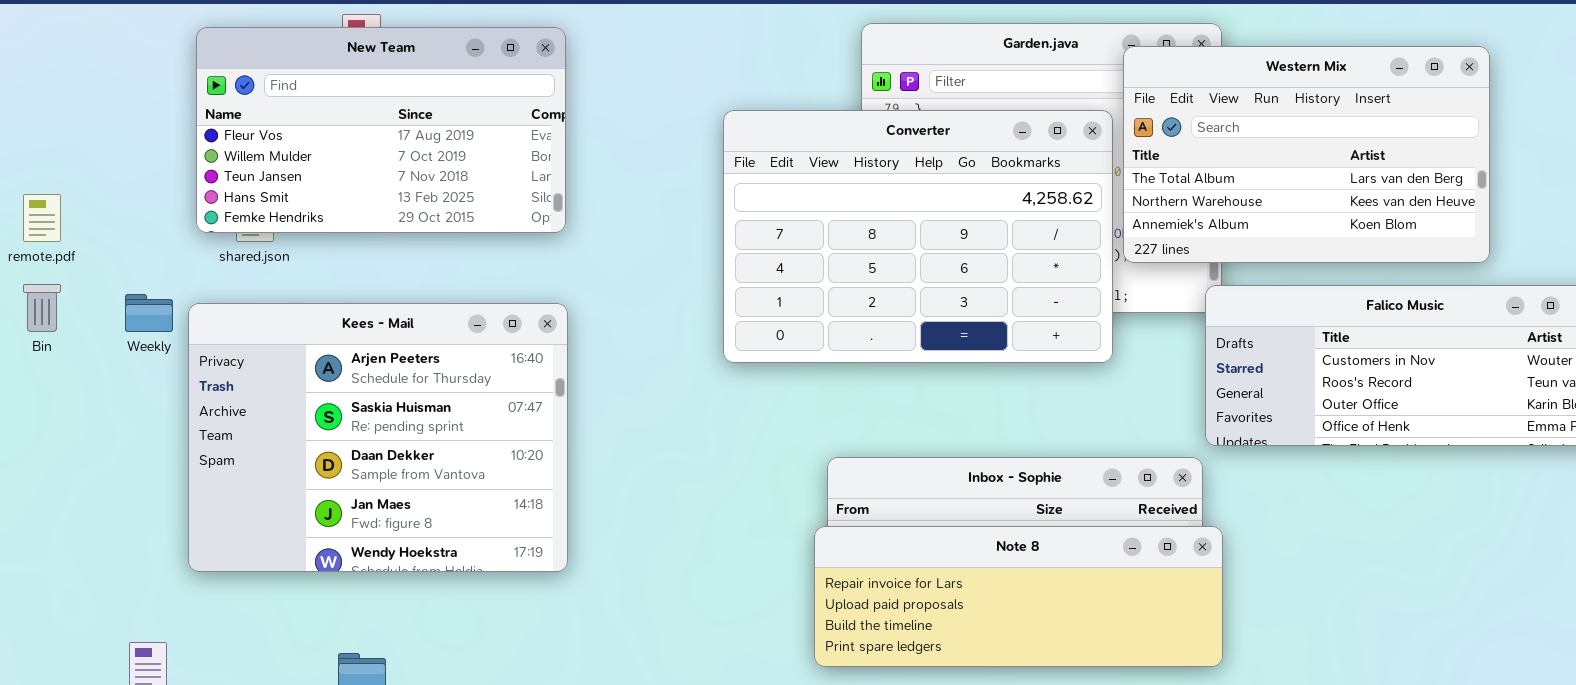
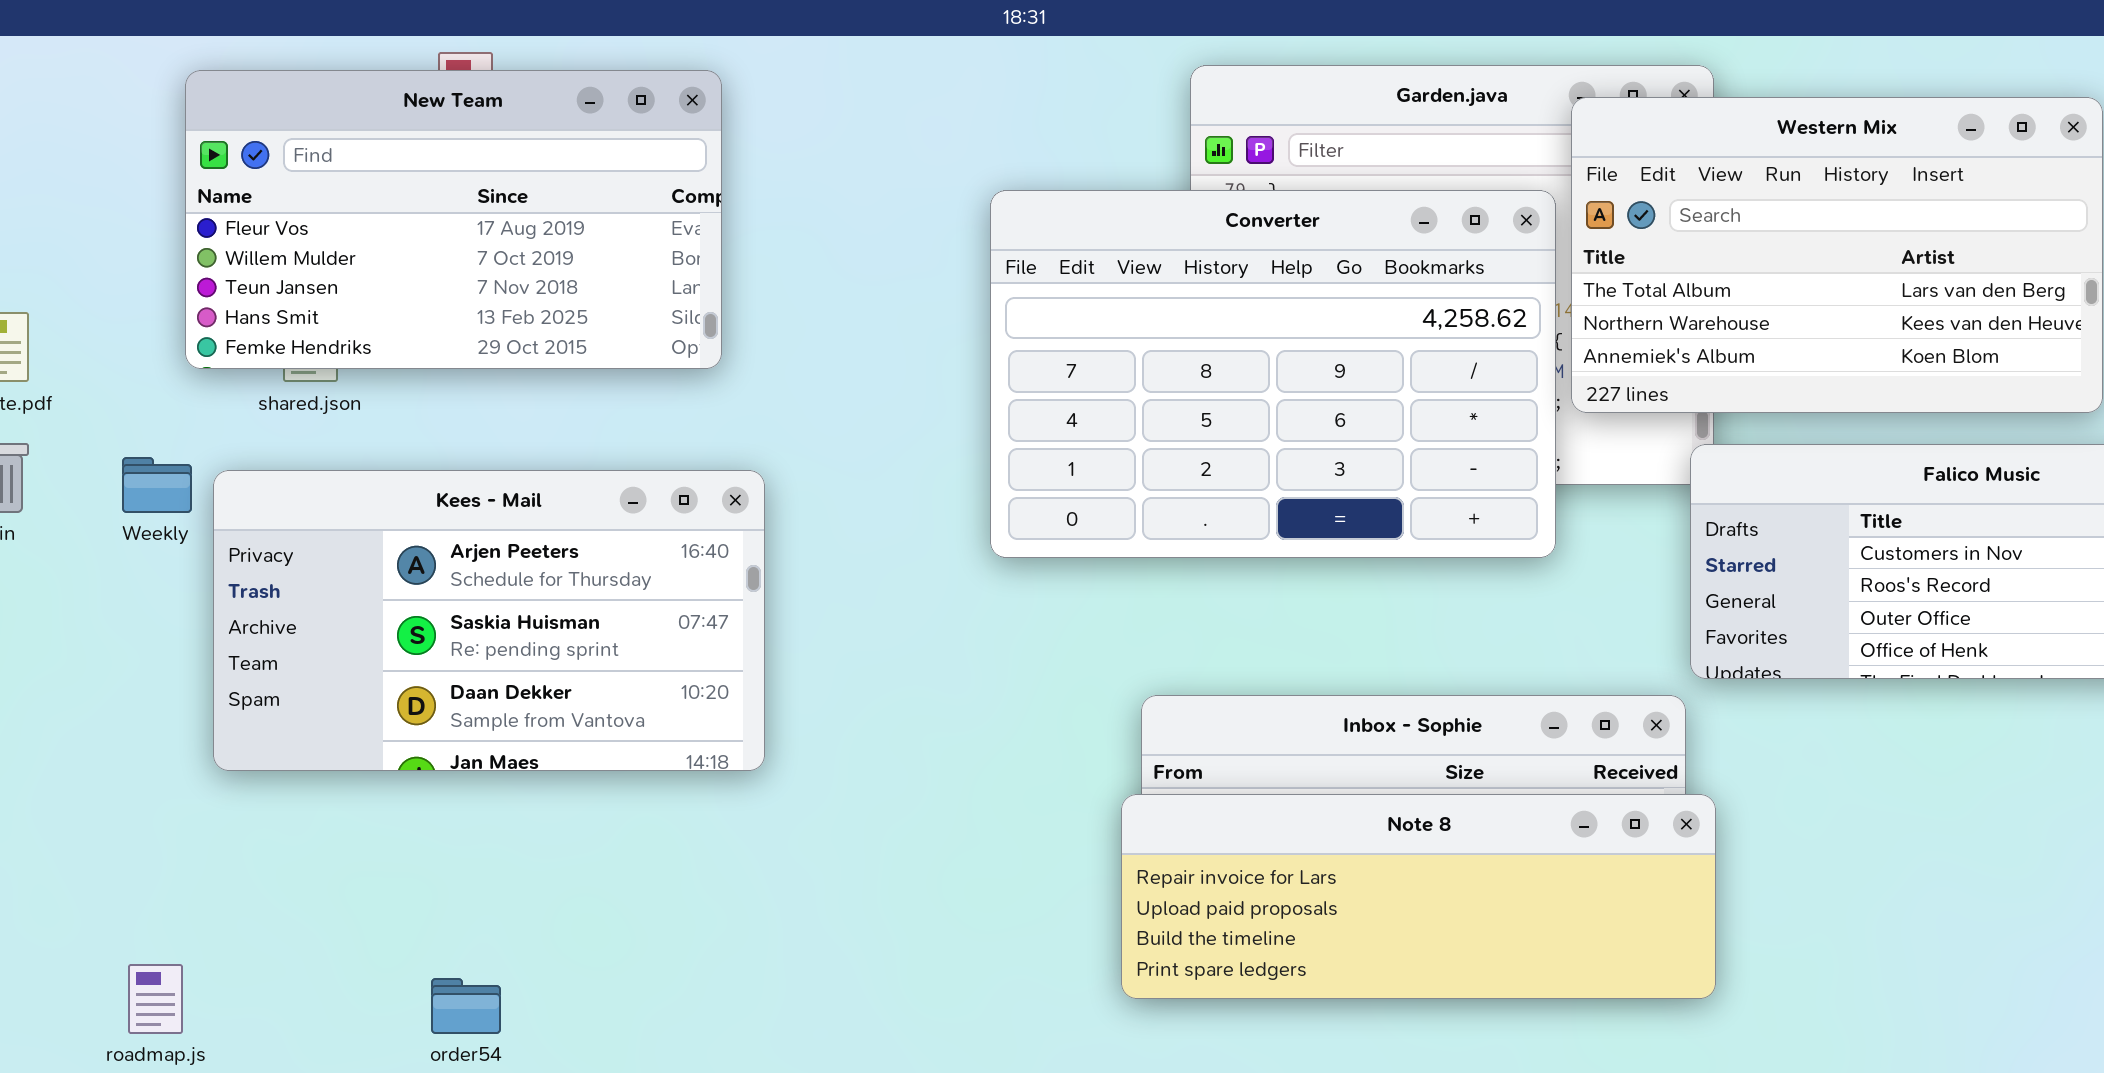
New Team: [196,27,566,233] -> [185,70,722,369], moved
Kees - Mail: [188,303,568,572] -> [213,470,765,771], resized

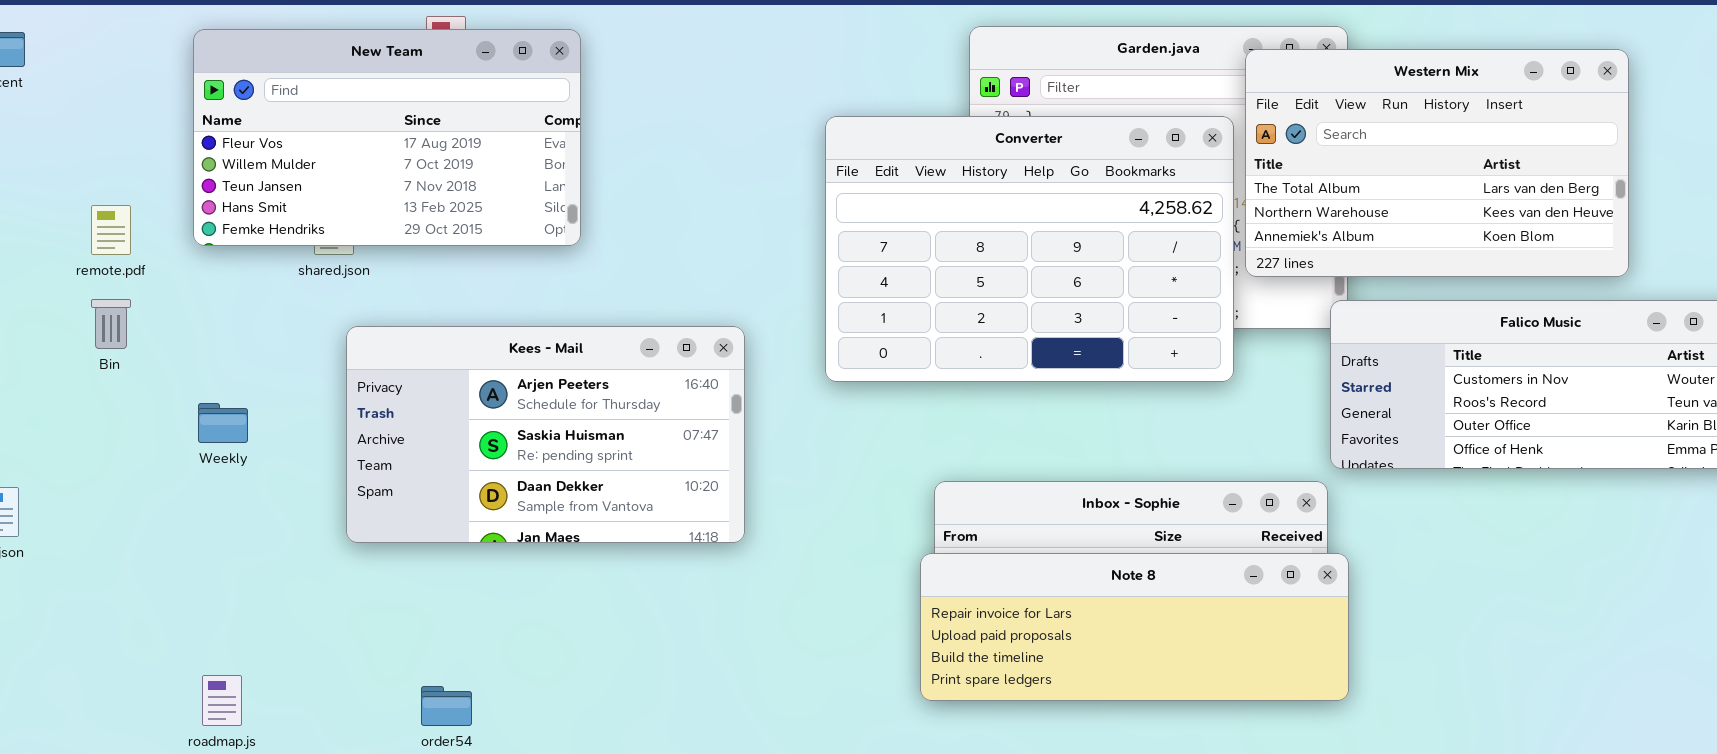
New Team: [185,70,722,369] -> [193,29,581,246], moved
Weekly: [122,457,192,513] -> [198,403,248,443], moved
Kees - Mail: [213,470,765,771] -> [346,326,745,543], moved

